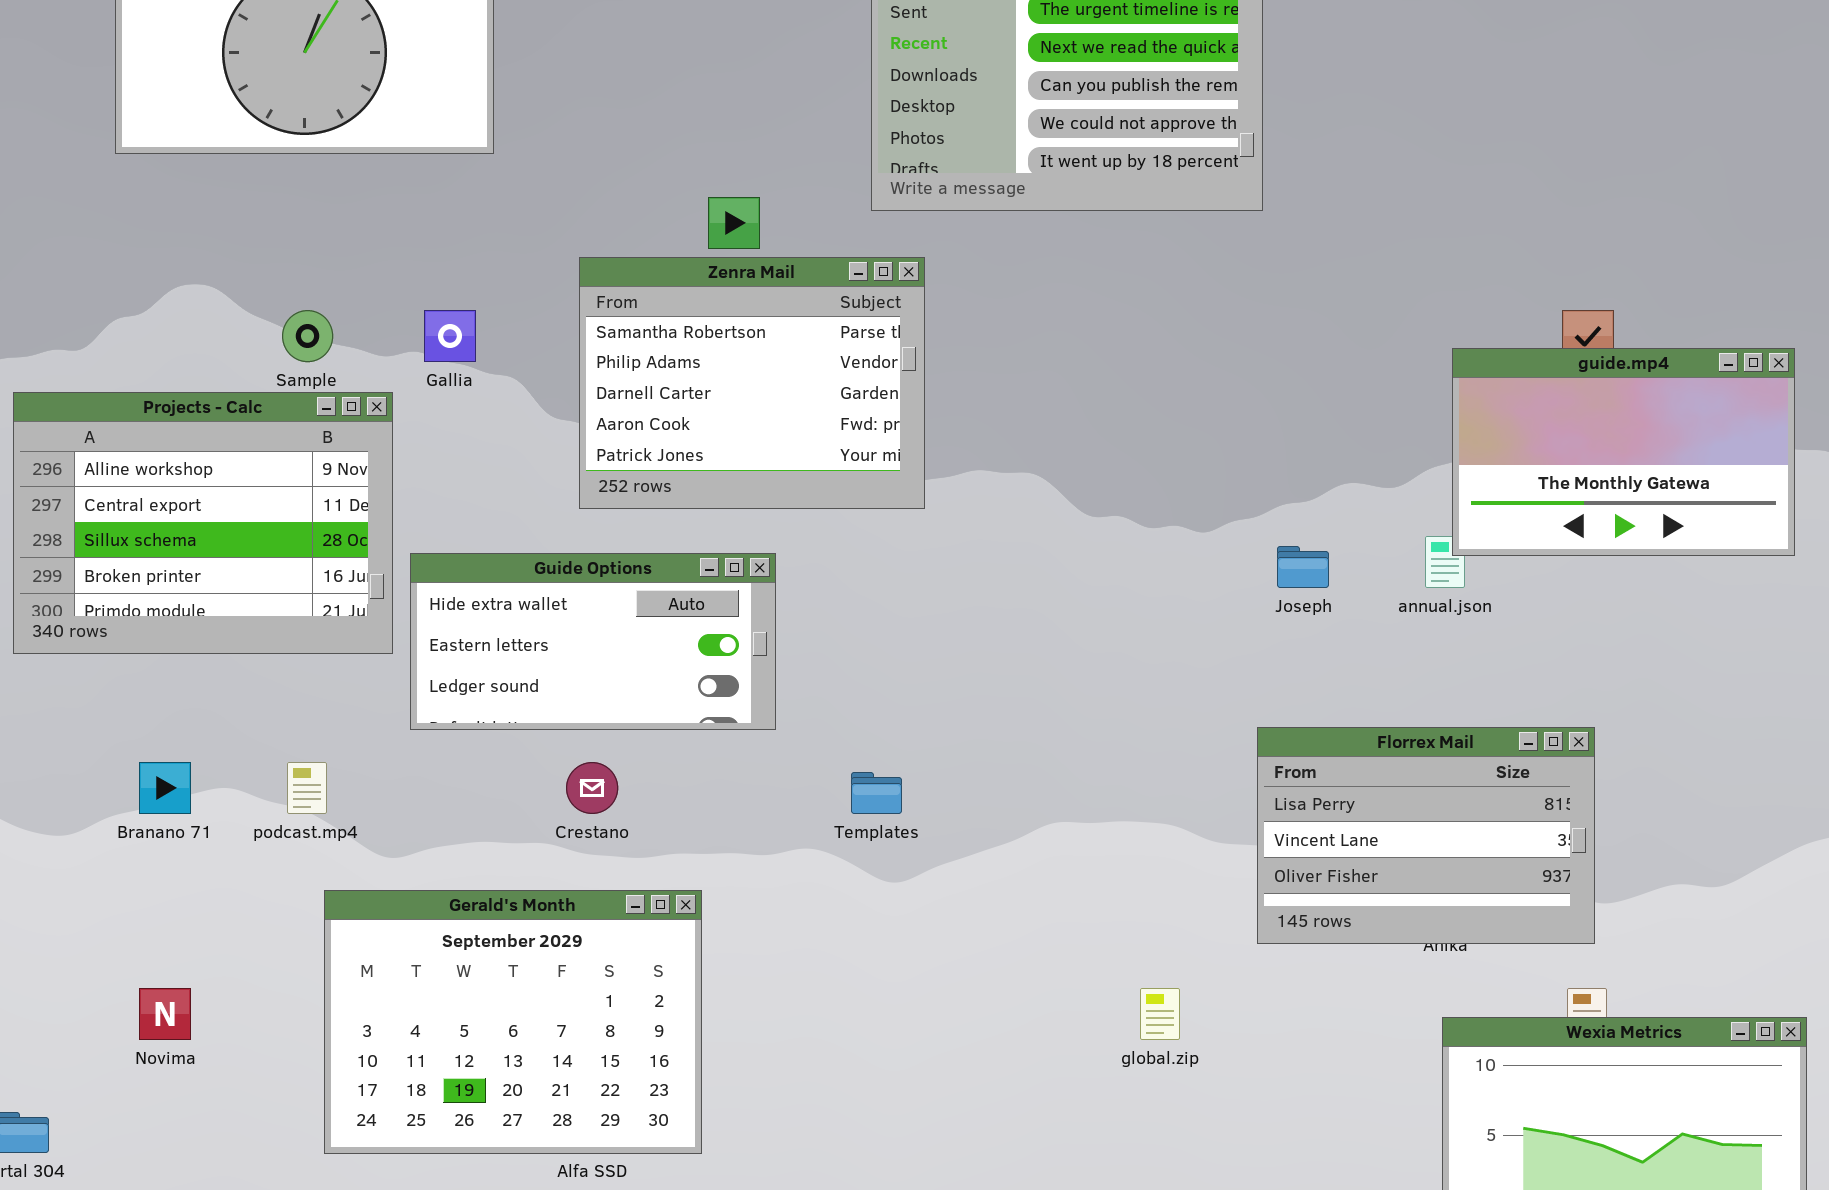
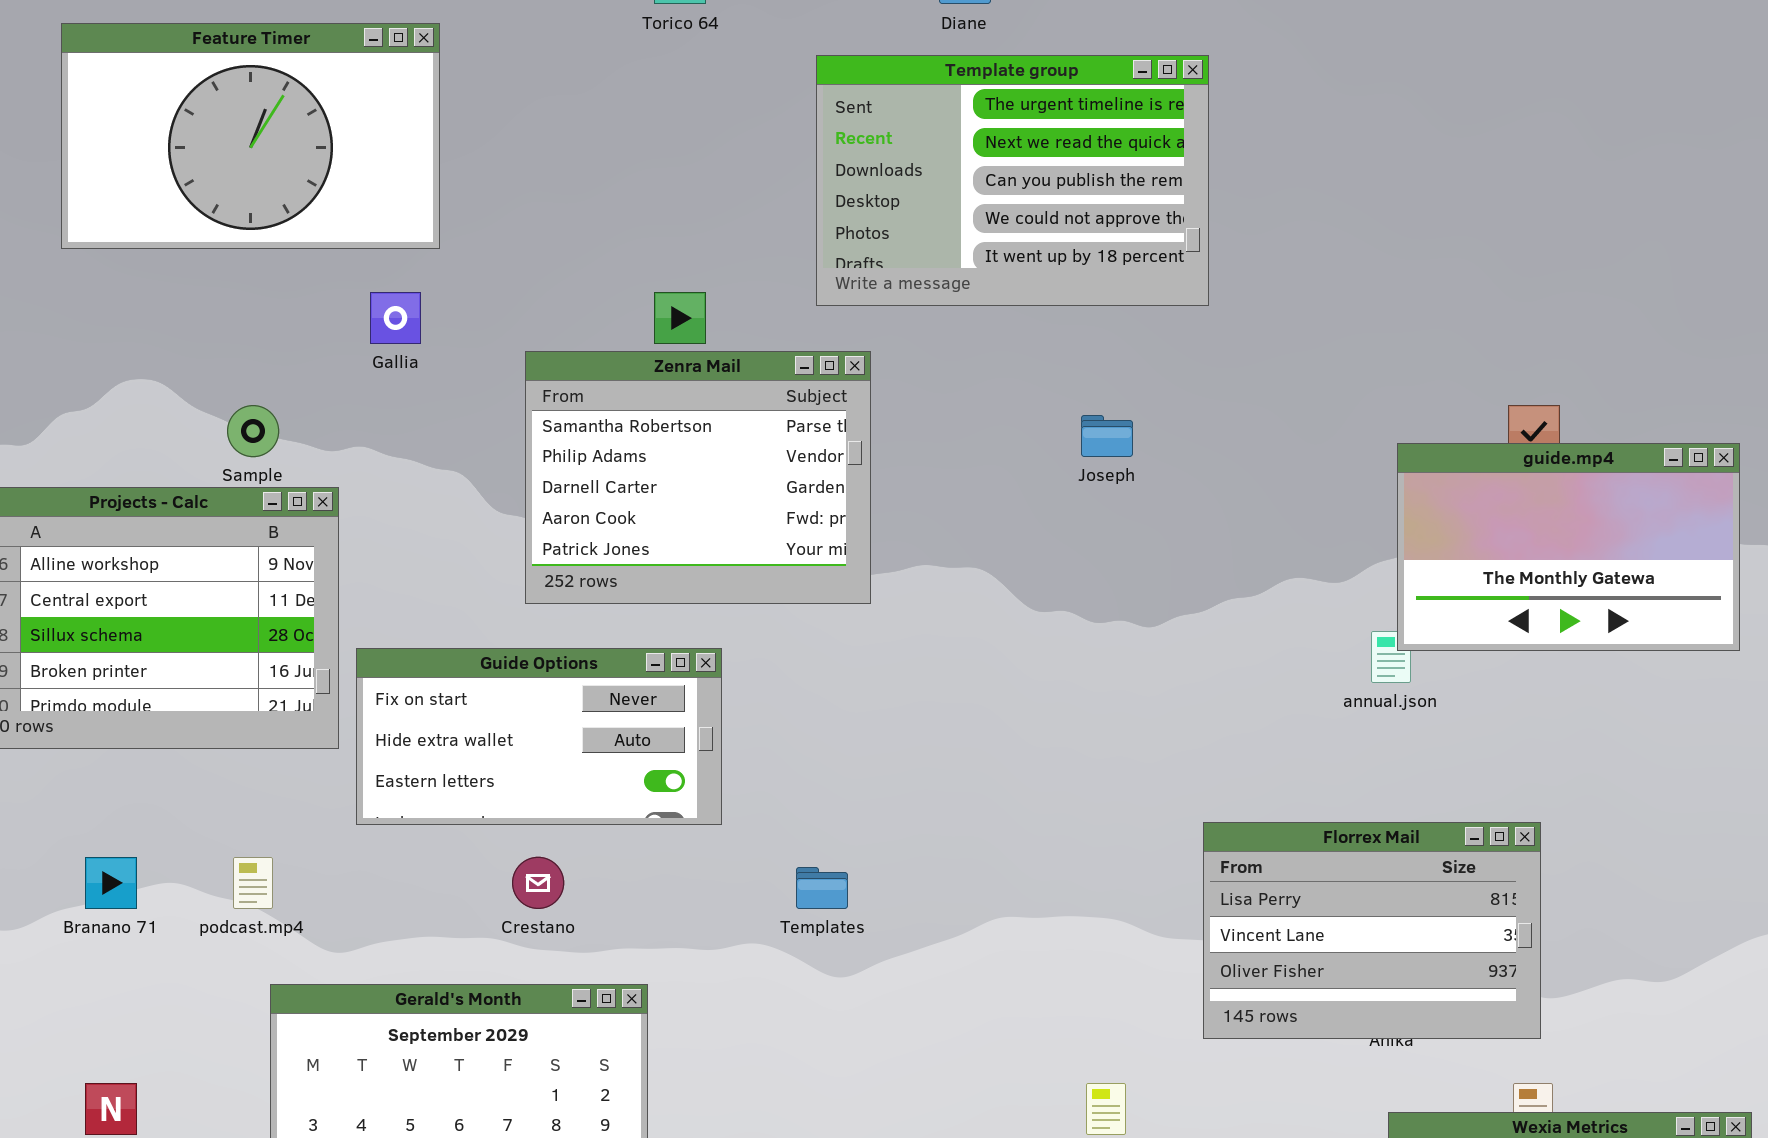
Gallia: [424,310,476,362] -> [370,292,421,344], moved
Joseph: [1277,546,1329,588] -> [1081,415,1133,457], moved
Guide Options: [410,553,776,730] -> [356,648,722,825], scrolled up 1 row

